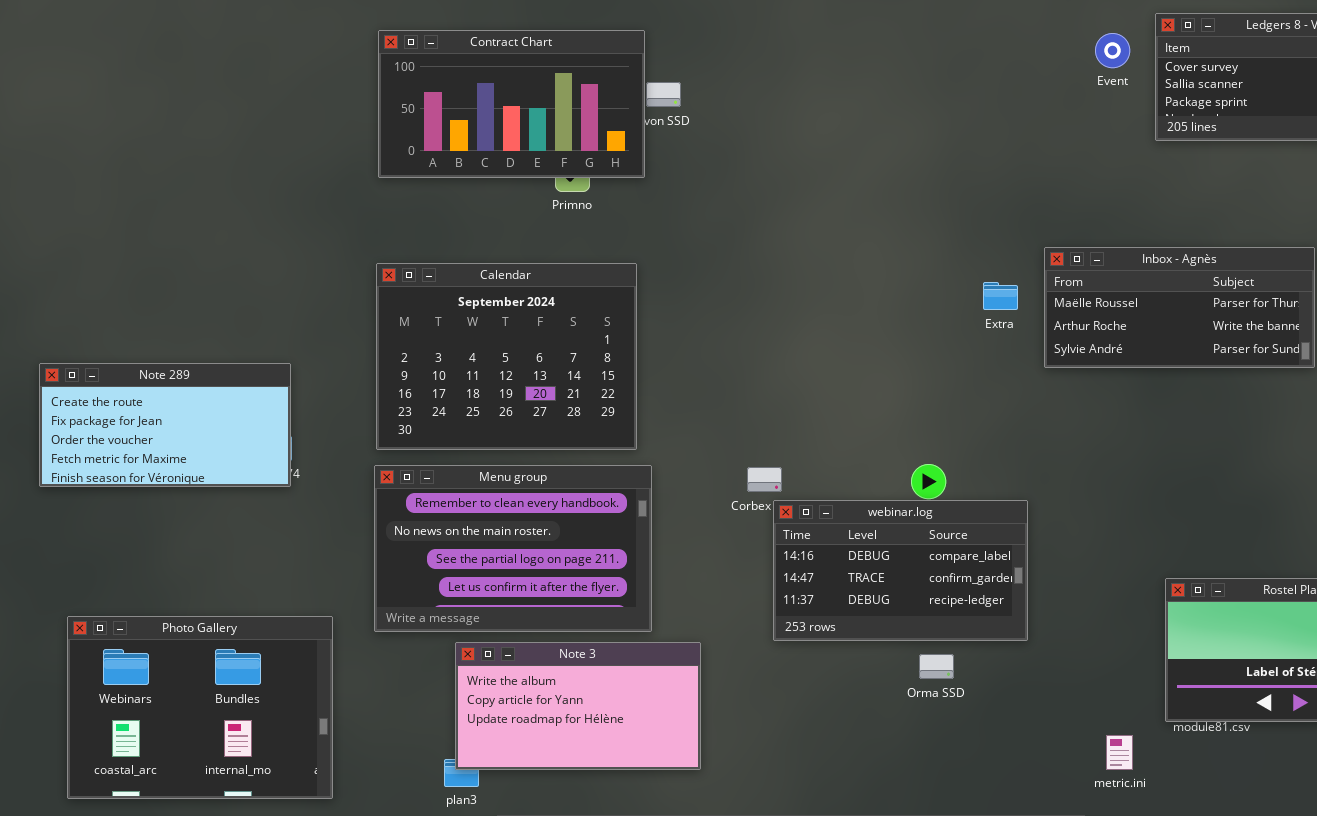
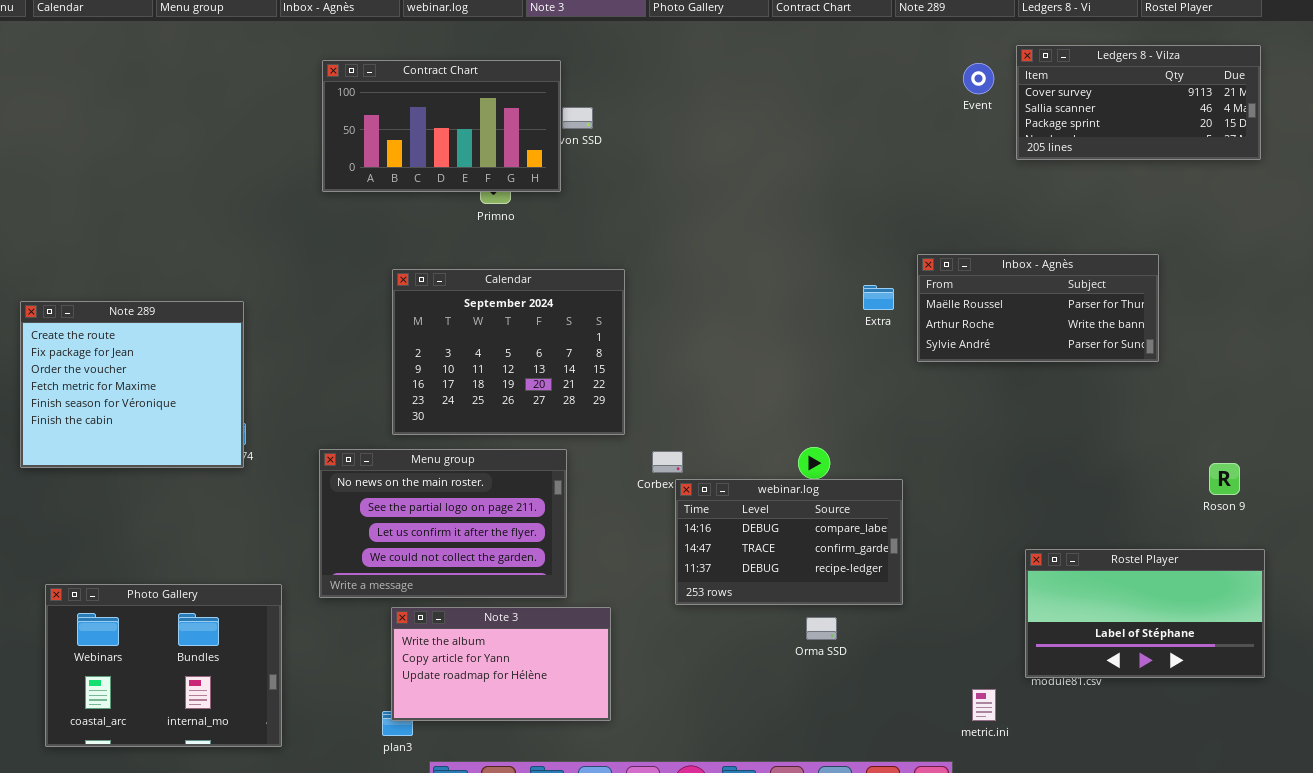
Calendar: [376,263,637,450] -> [392,269,625,435], moved
Note 289: [39,363,291,487] -> [20,301,244,468], resized
Menu group: [374,465,652,632] -> [319,449,567,598], scrolled down 1 row

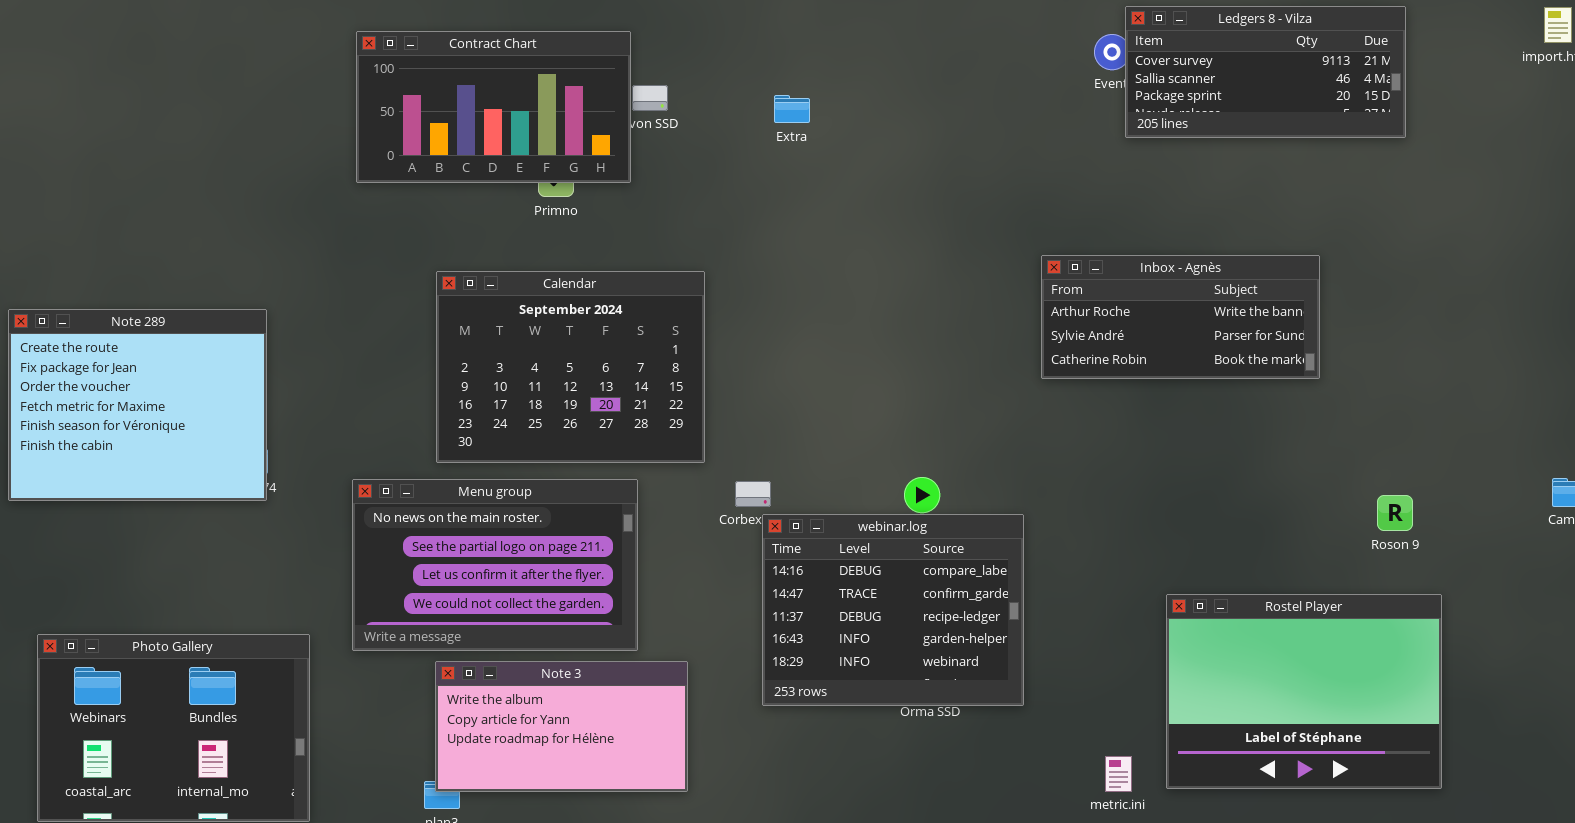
Ledgers 8 - Vilza: [1016,45,1261,160] -> [1125,6,1406,138], moved
Inbox - Agnès: [917,254,1159,362] -> [1041,255,1320,379], scrolled down 1 row
Extra: [863,285,894,310] -> [774,95,810,123], moved
webinar.log: [675,479,903,605] -> [762,514,1024,706], resized
Rostel Player: [1025,549,1265,678] -> [1166,594,1442,789], resized

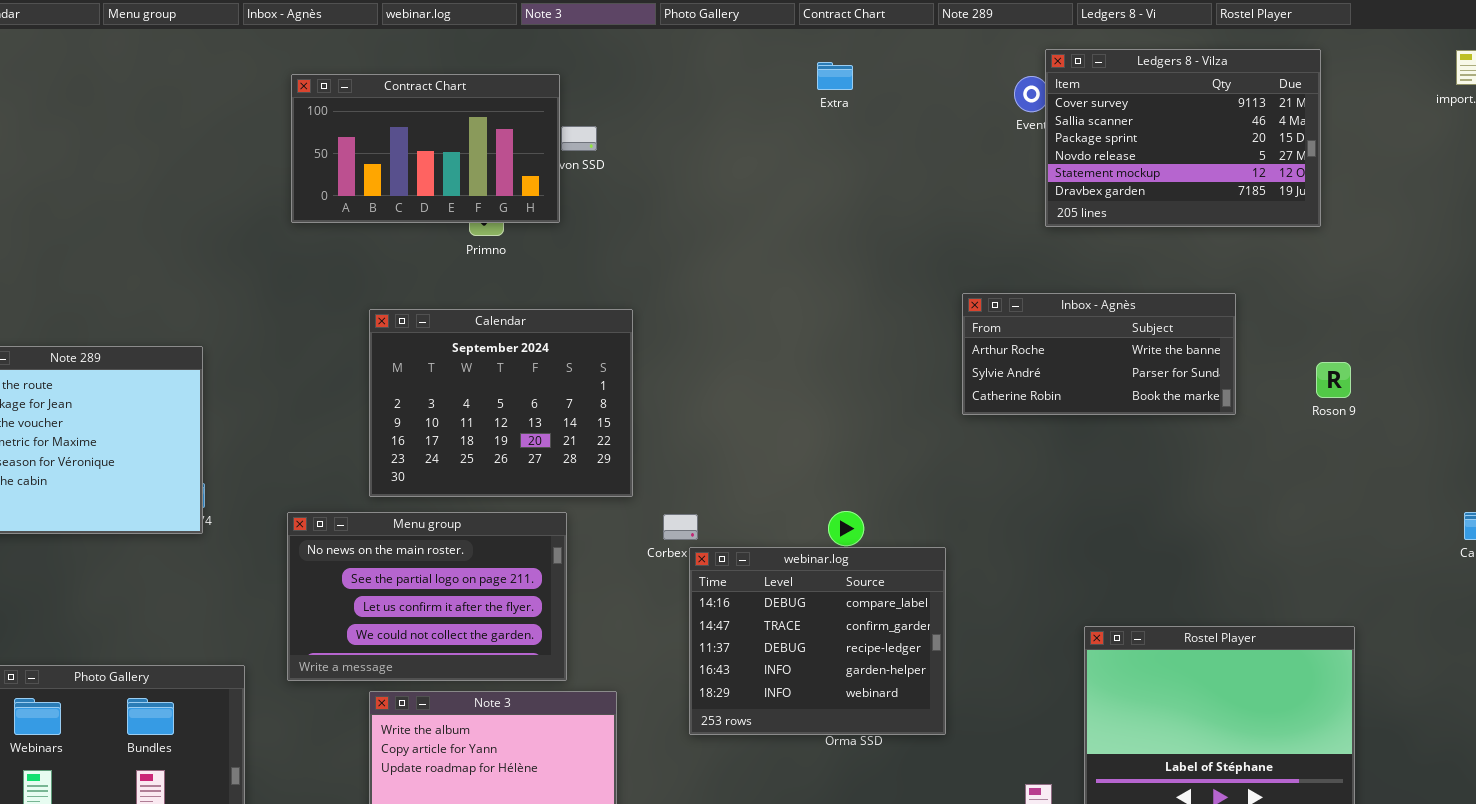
Ledgers 8 - Vilza: [1125,6,1406,138] -> [1045,49,1321,227], resized
Extra: [774,95,810,123] -> [817,62,853,90], moved
Roson 9: [1377,495,1413,531] -> [1316,362,1351,398], moved

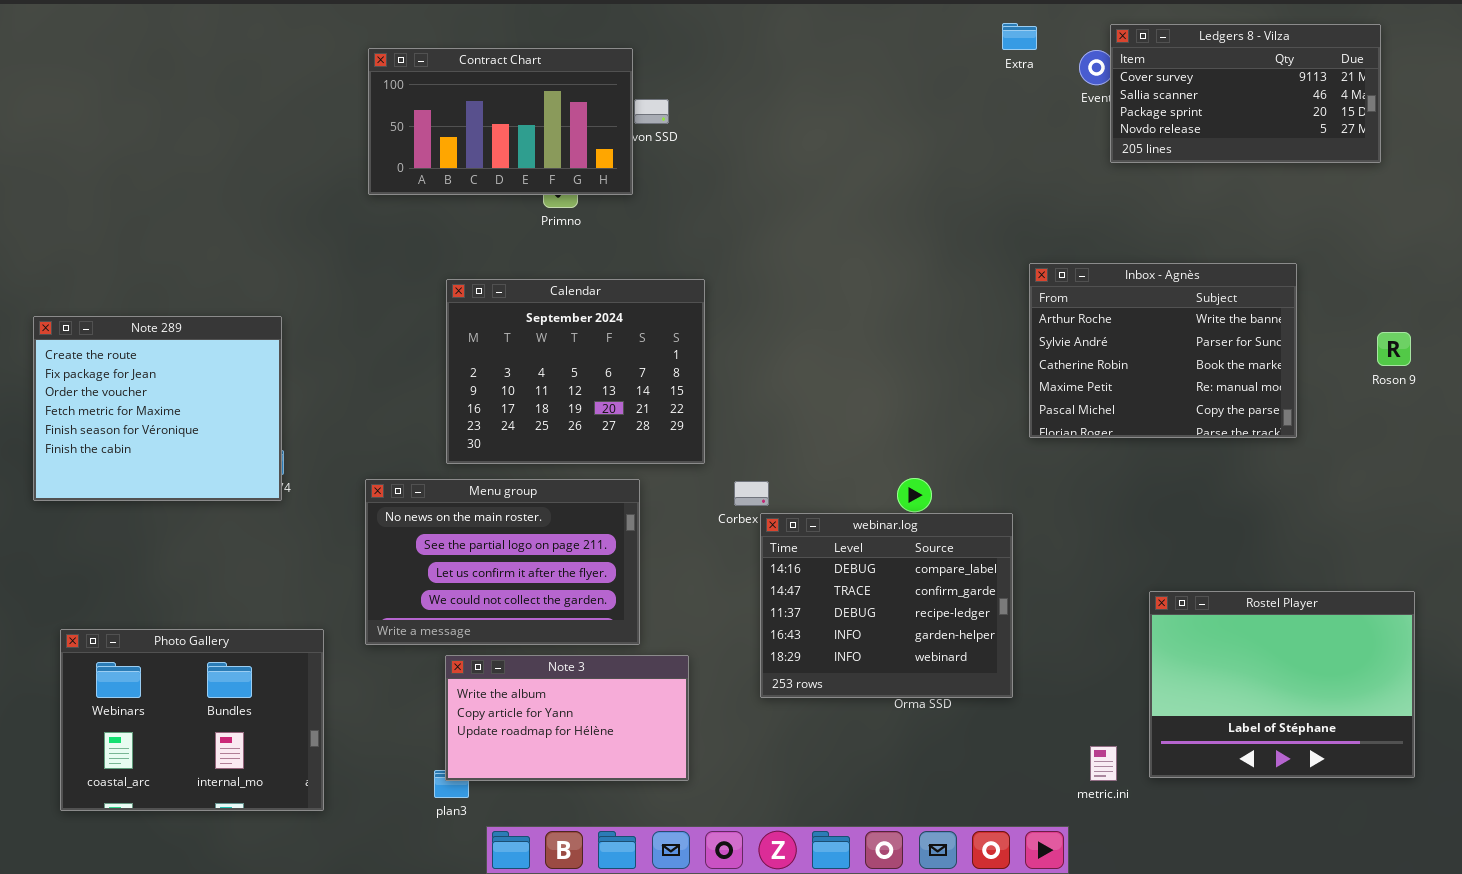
Ledgers 8 - Vilza: [1045,49,1321,227] -> [1110,24,1381,163], resized
Extra: [817,62,853,90] -> [1002,23,1037,50], moved
Inbox - Agnès: [962,293,1236,415] -> [1029,263,1297,438], resized

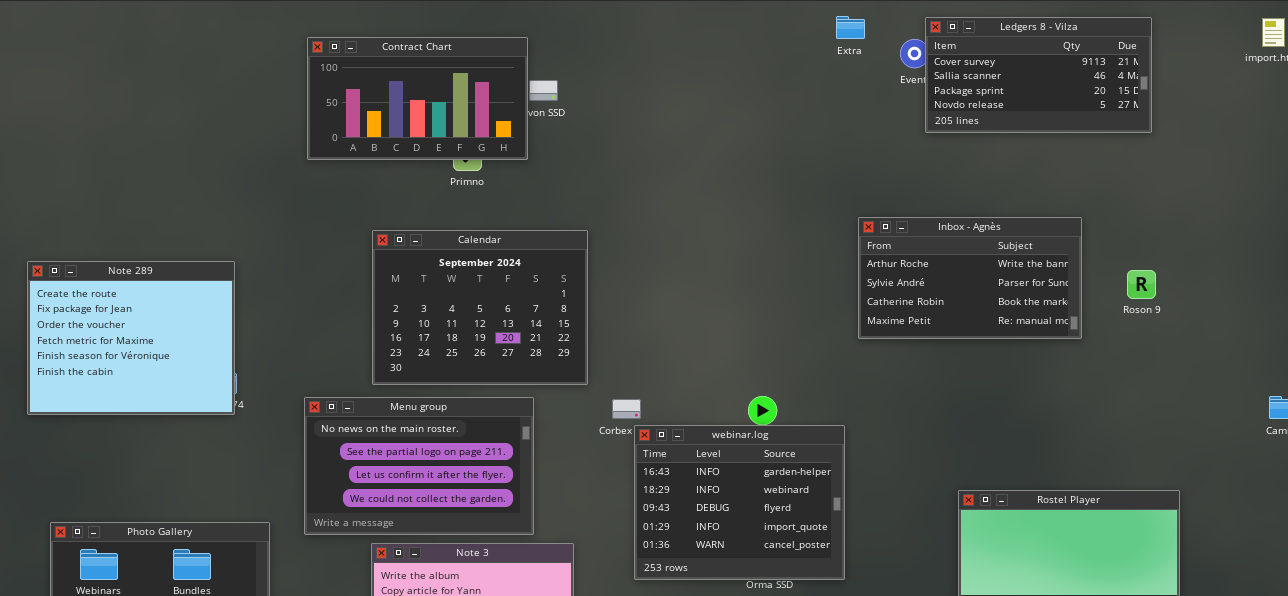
Inbox - Agnès: [1029,263,1297,438] -> [858,217,1082,339], resized
Roson 9: [1377,332,1411,366] -> [1127,270,1156,299], moved
webinar.log: [760,513,1013,698] -> [634,425,845,580], scrolled down 3 rows

